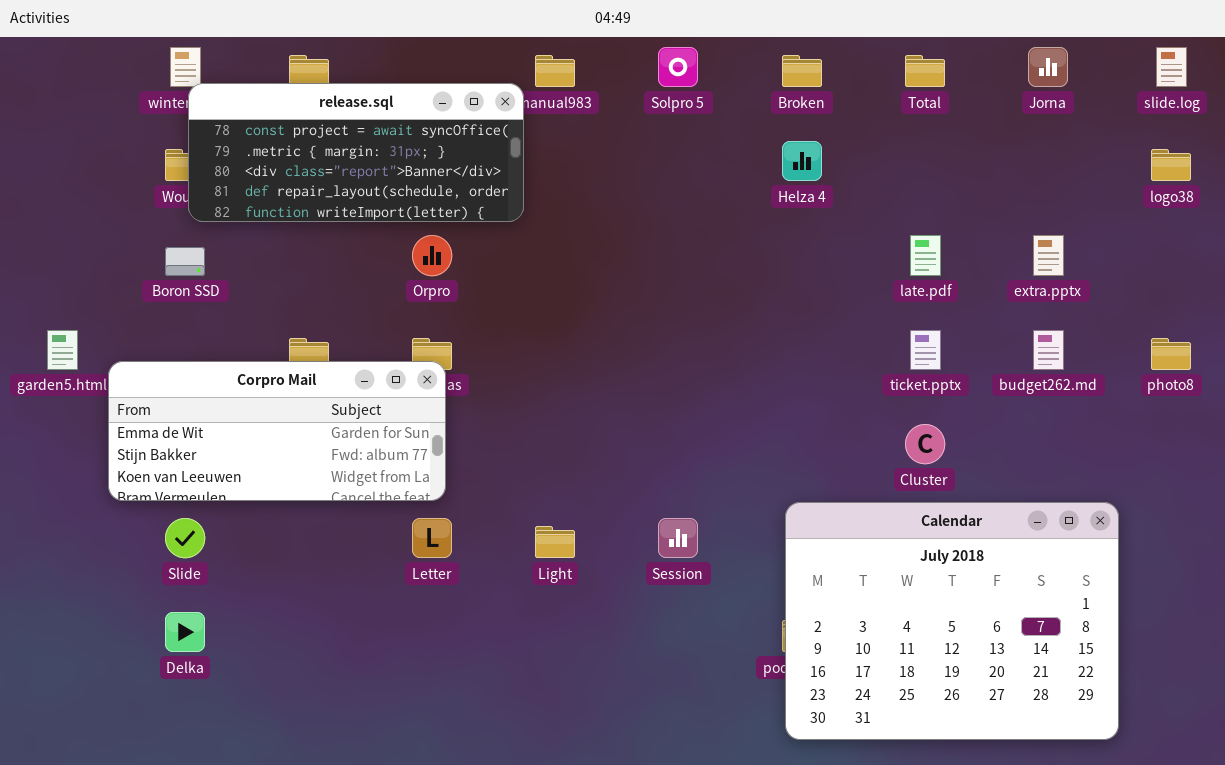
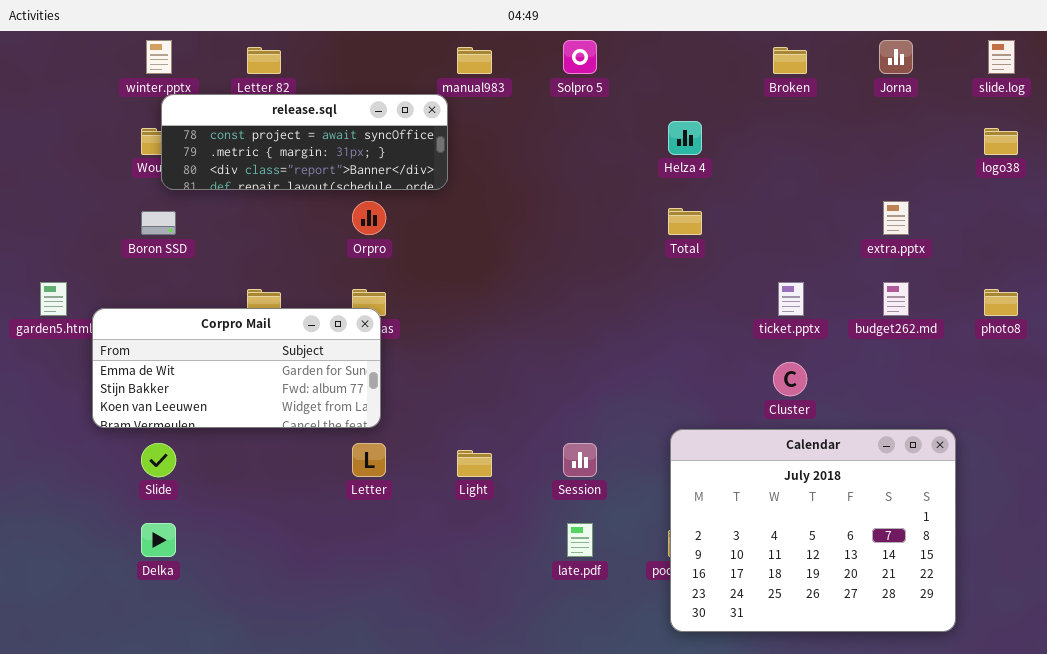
Broken: [782,55,822,87] -> [773,47,807,74], moved
Total: [905,55,945,87] -> [668,208,702,235], moved
release.sql: [188,83,524,222] -> [161,94,448,190], resized
late.pdf: [910,235,941,276] -> [567,523,593,557], moved

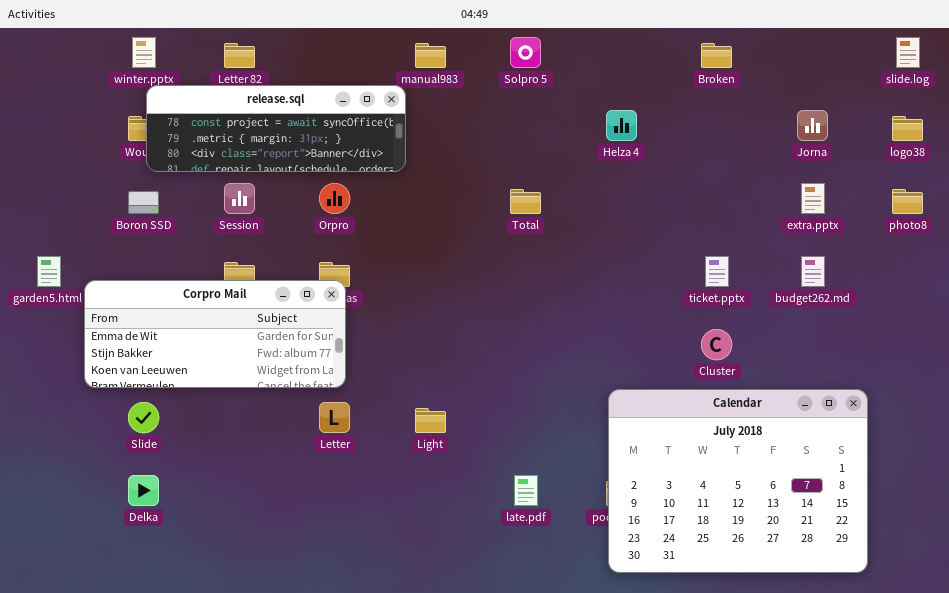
Jorna: [879,40,913,74] -> [797,110,828,141], moved
Total: [668,208,702,235] -> [510,189,541,214], moved
photo8: [984,289,1018,316] -> [892,189,923,214], moved
Session: [563,443,597,477] -> [224,183,255,214], moved

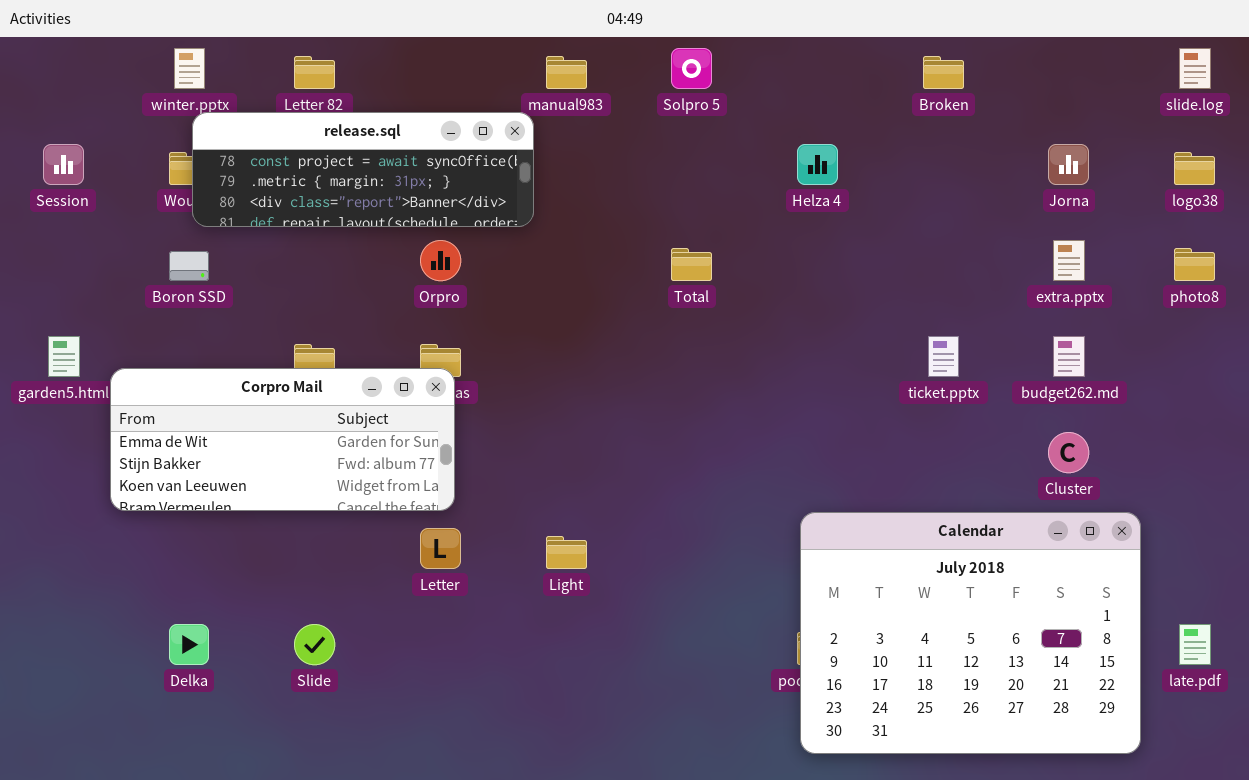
Session: [224,183,255,214] -> [43,144,84,185], moved
Cluster: [701,329,732,360] -> [1048,432,1089,473], moved
Slide: [128,402,159,433] -> [294,624,335,665], moved
late.pdf: [514,475,538,506] -> [1179,624,1211,665], moved

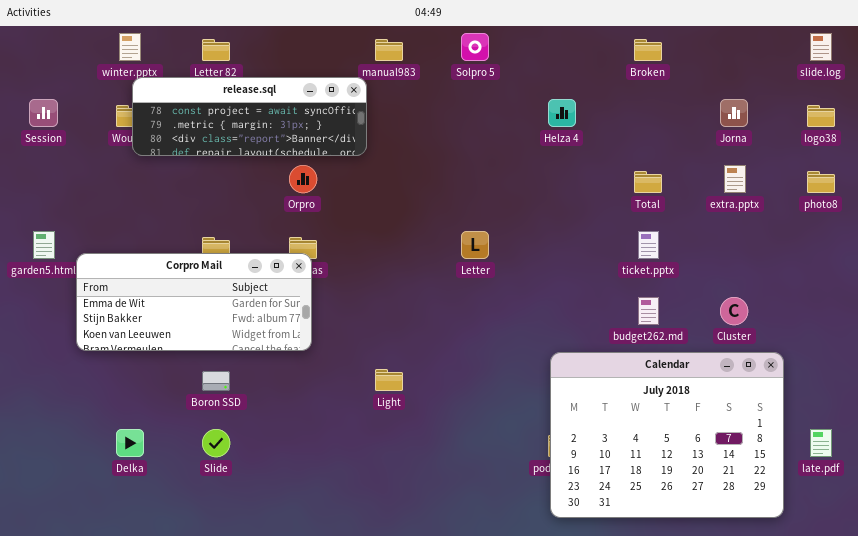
Total: [671,248,712,281] -> [634,171,662,193], moved
Boron SSD: [169,251,209,281] -> [202,371,230,391], moved
budget262.md: [1053,336,1085,377] -> [638,297,659,325], moved
Letter: [420,528,461,569] -> [461,231,489,259], moved

